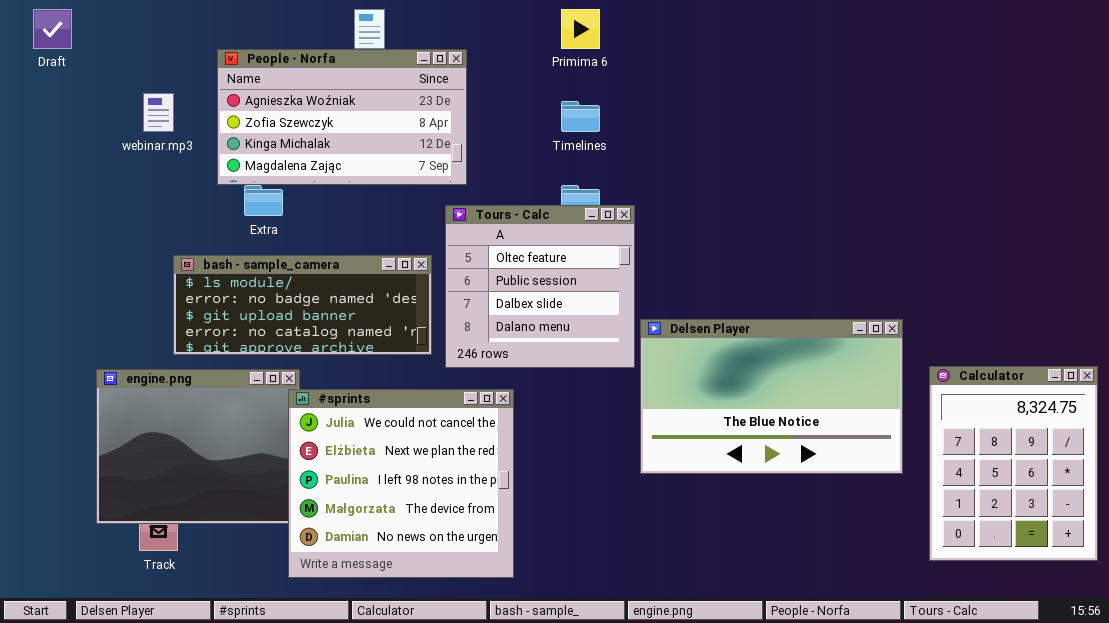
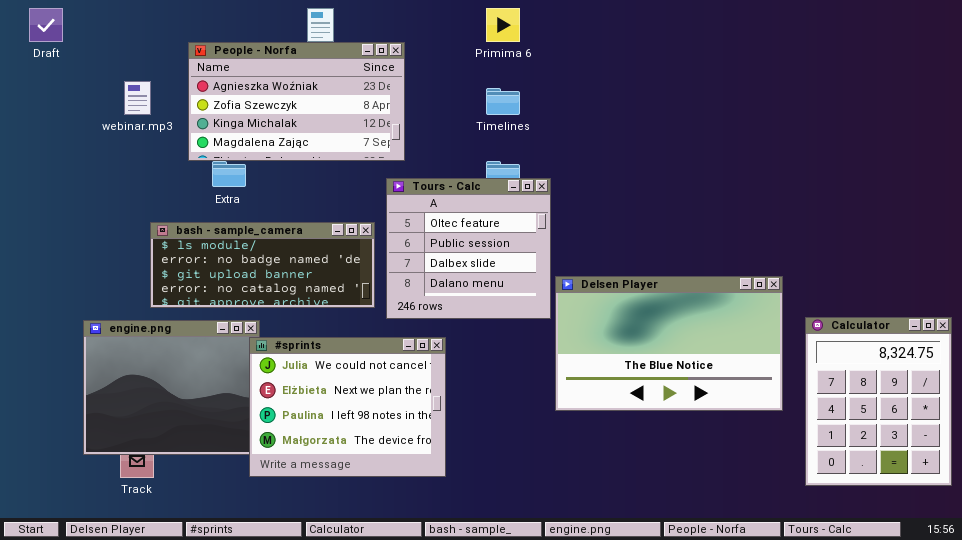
#sprints: [288,389,514,578] -> [249,337,446,477], resized

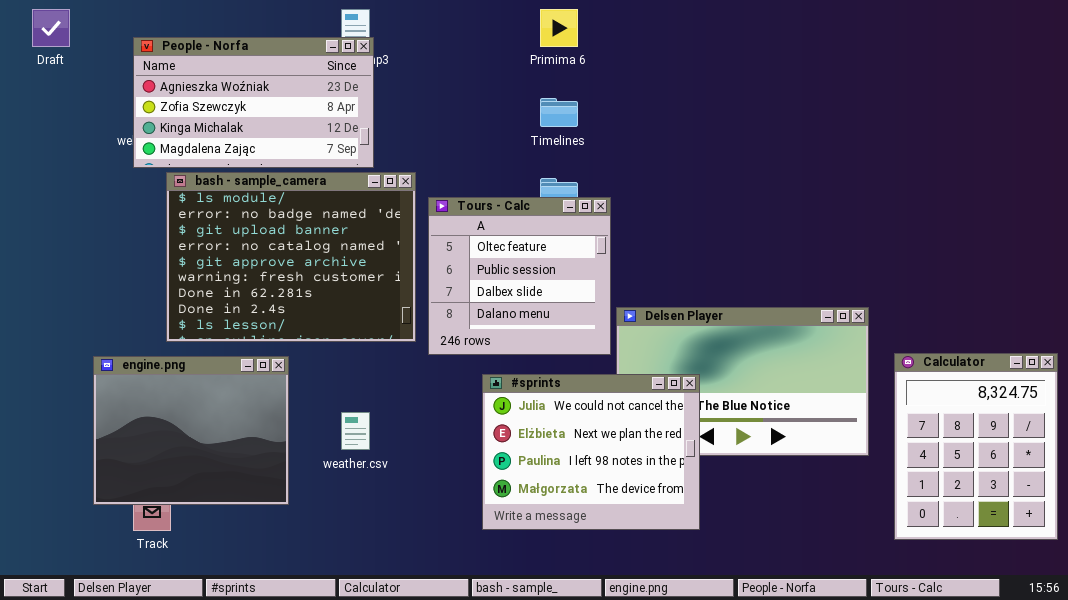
People - Norfa: [188,42,405,161] -> [133,37,374,168], moved
bash - sample_camera: [150,222,375,308] -> [166,172,416,342], resized
#sprints: [249,337,446,477] -> [482,374,700,530], moved

